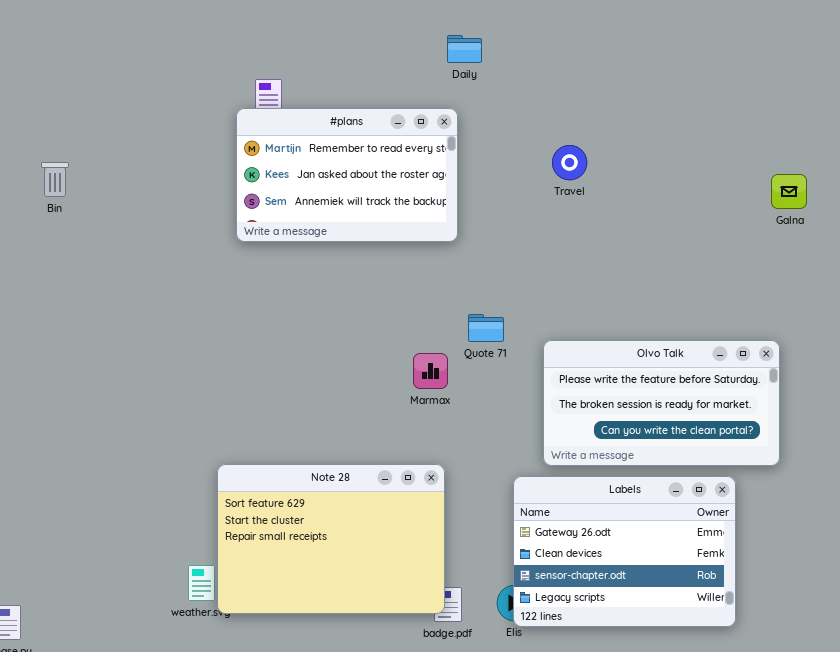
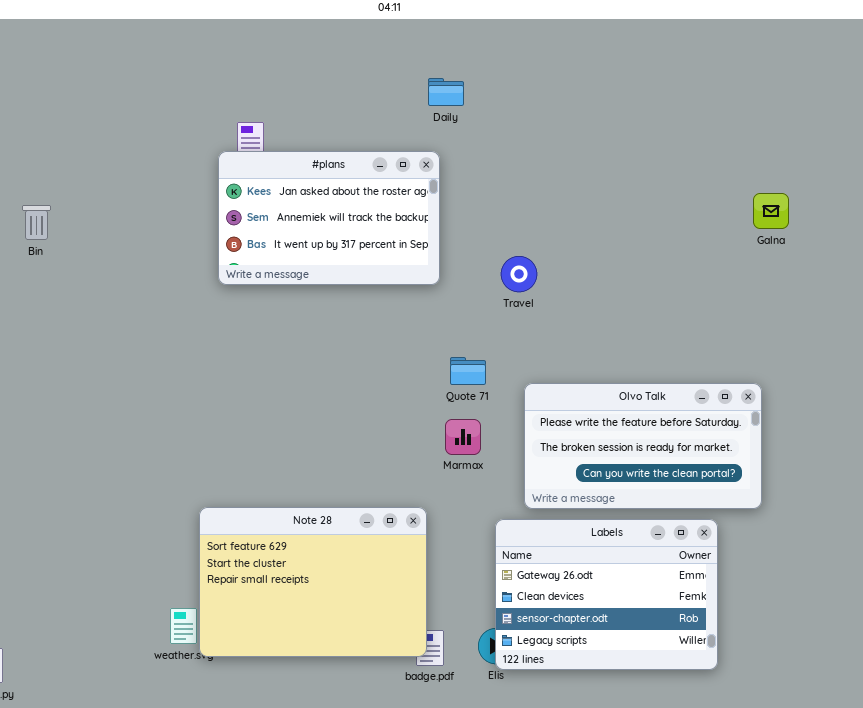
#plans: [236,108,458,242] -> [218,151,440,285], scrolled down 1 row
Travel: [552,145,587,180] -> [501,256,537,292], moved
Galna: [771,174,807,209] -> [753,193,789,229], moved
Marmax: [413,353,448,389] -> [445,419,481,455], moved

